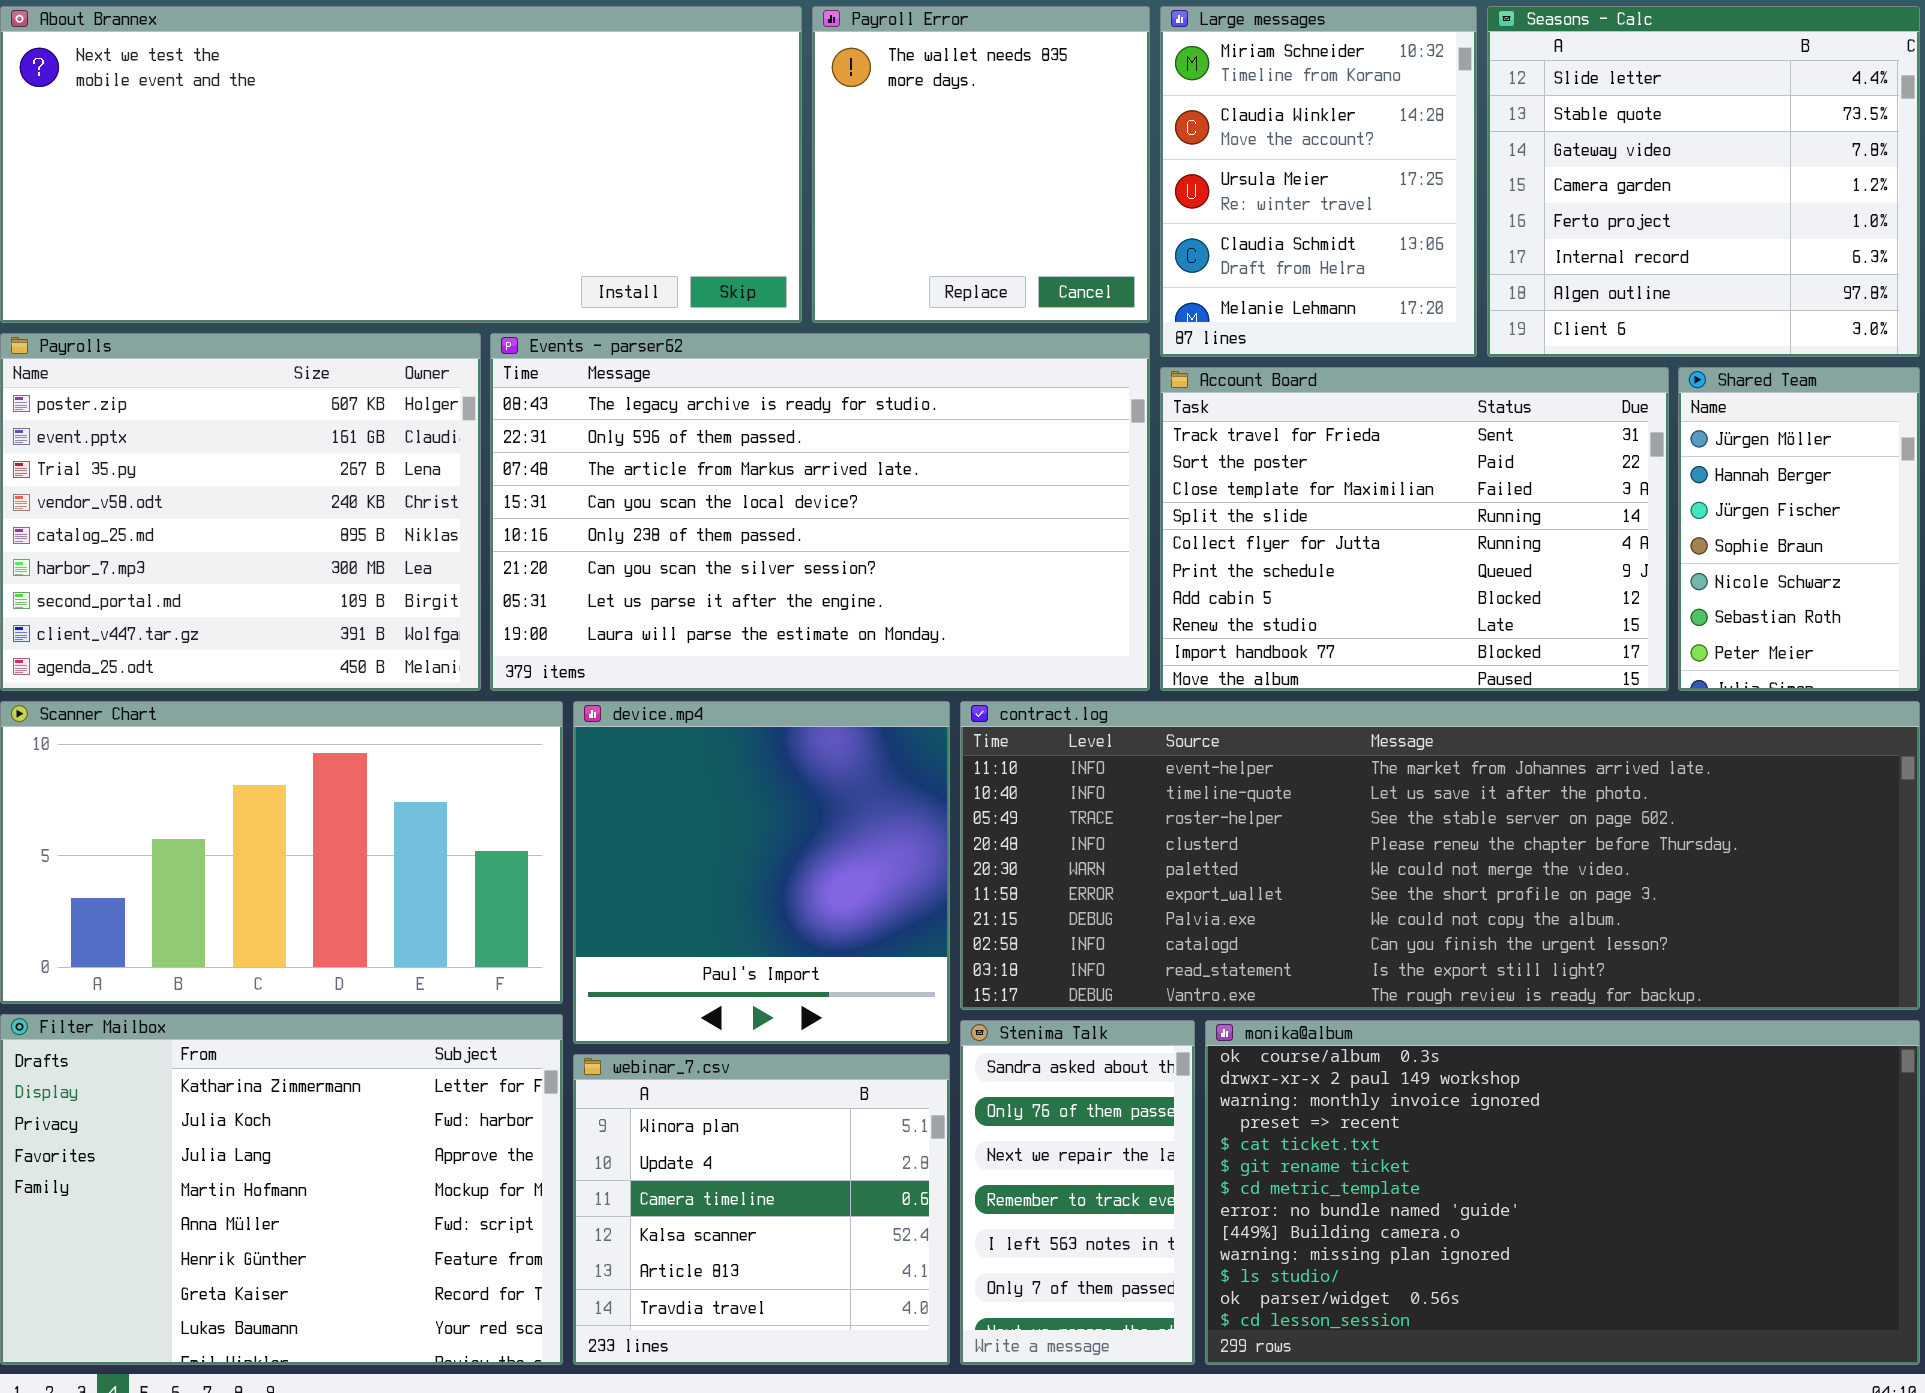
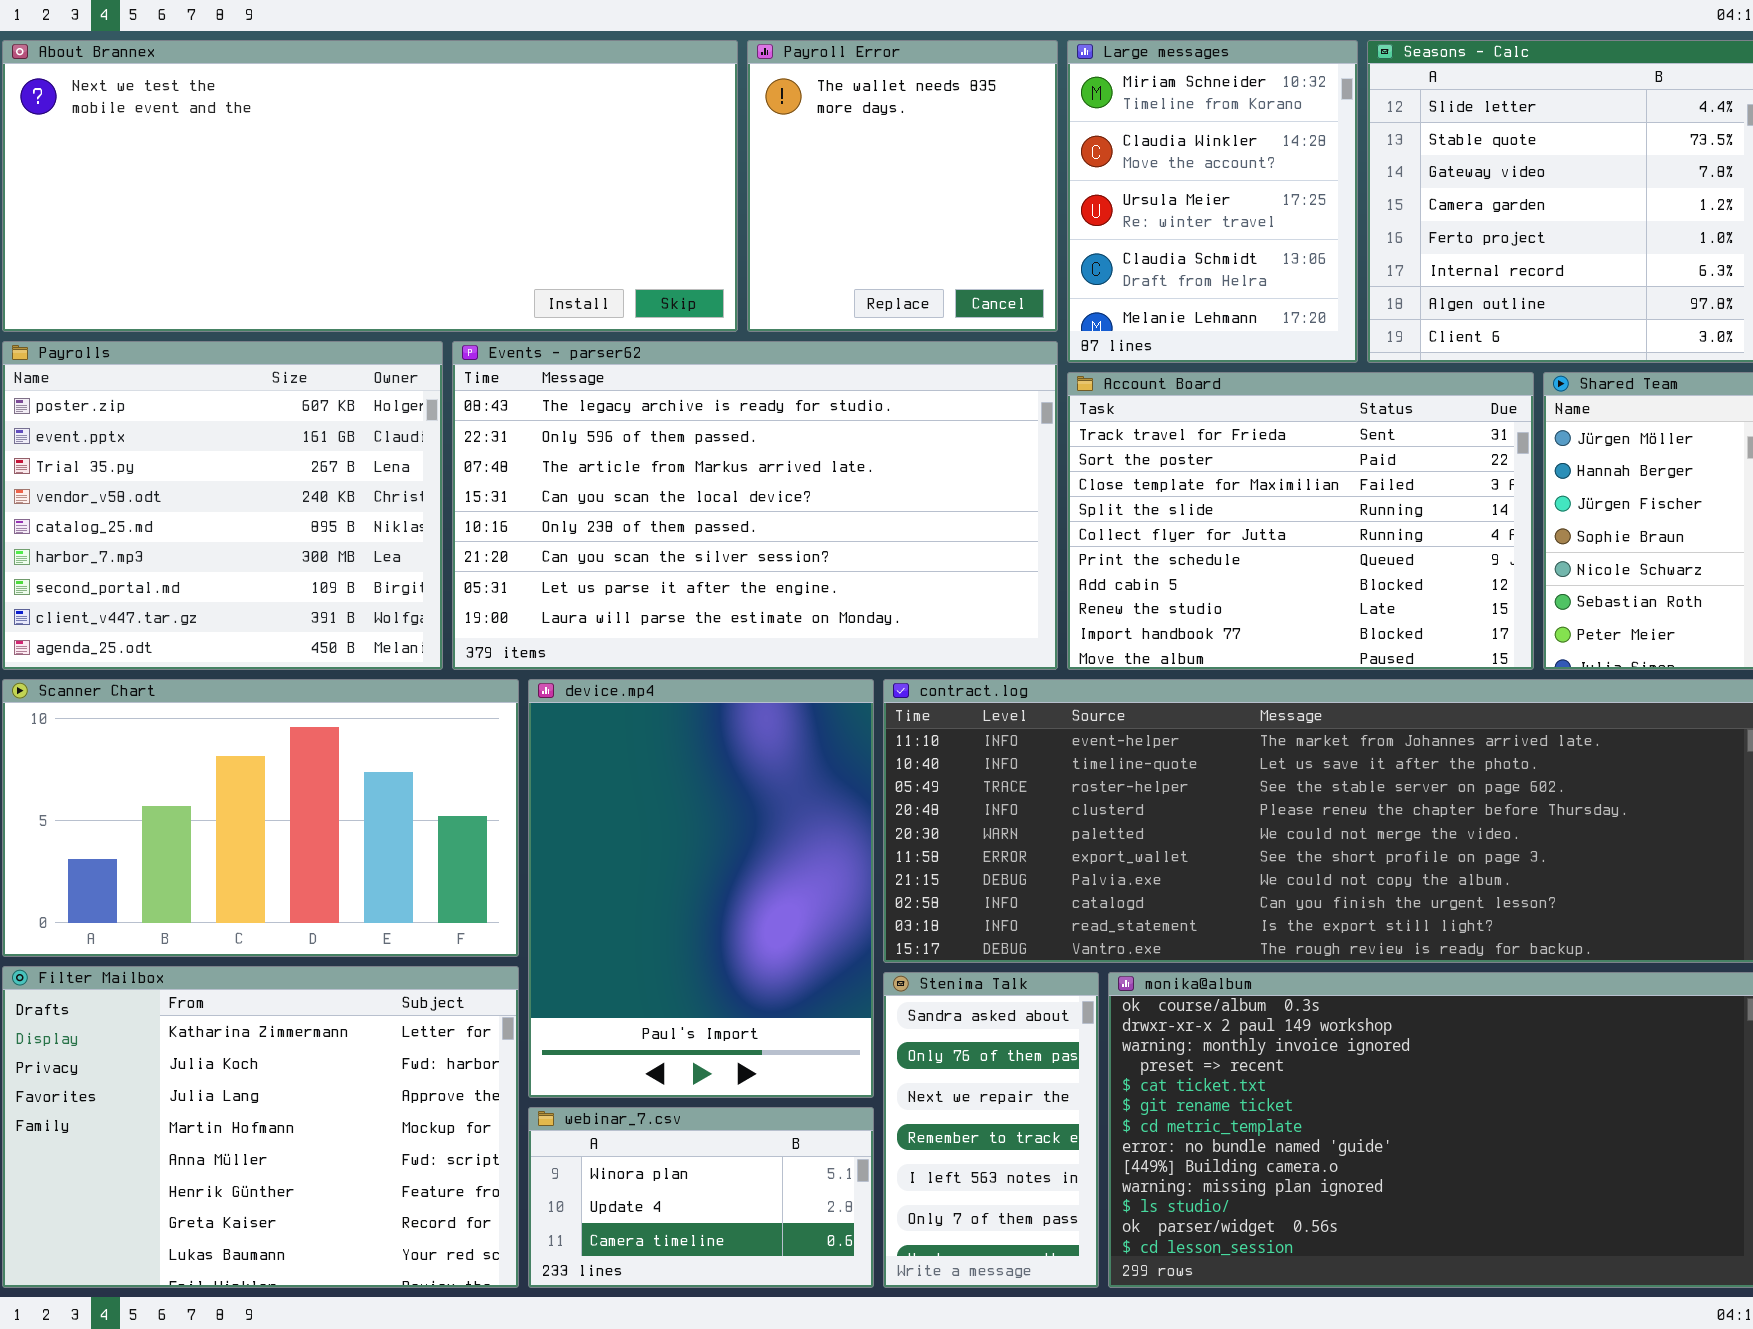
device.mp4: [573,701,950,1044] -> [528,679,874,1098], resized
webinar_7.csv: [573,1054,950,1365] -> [528,1107,874,1288], resized

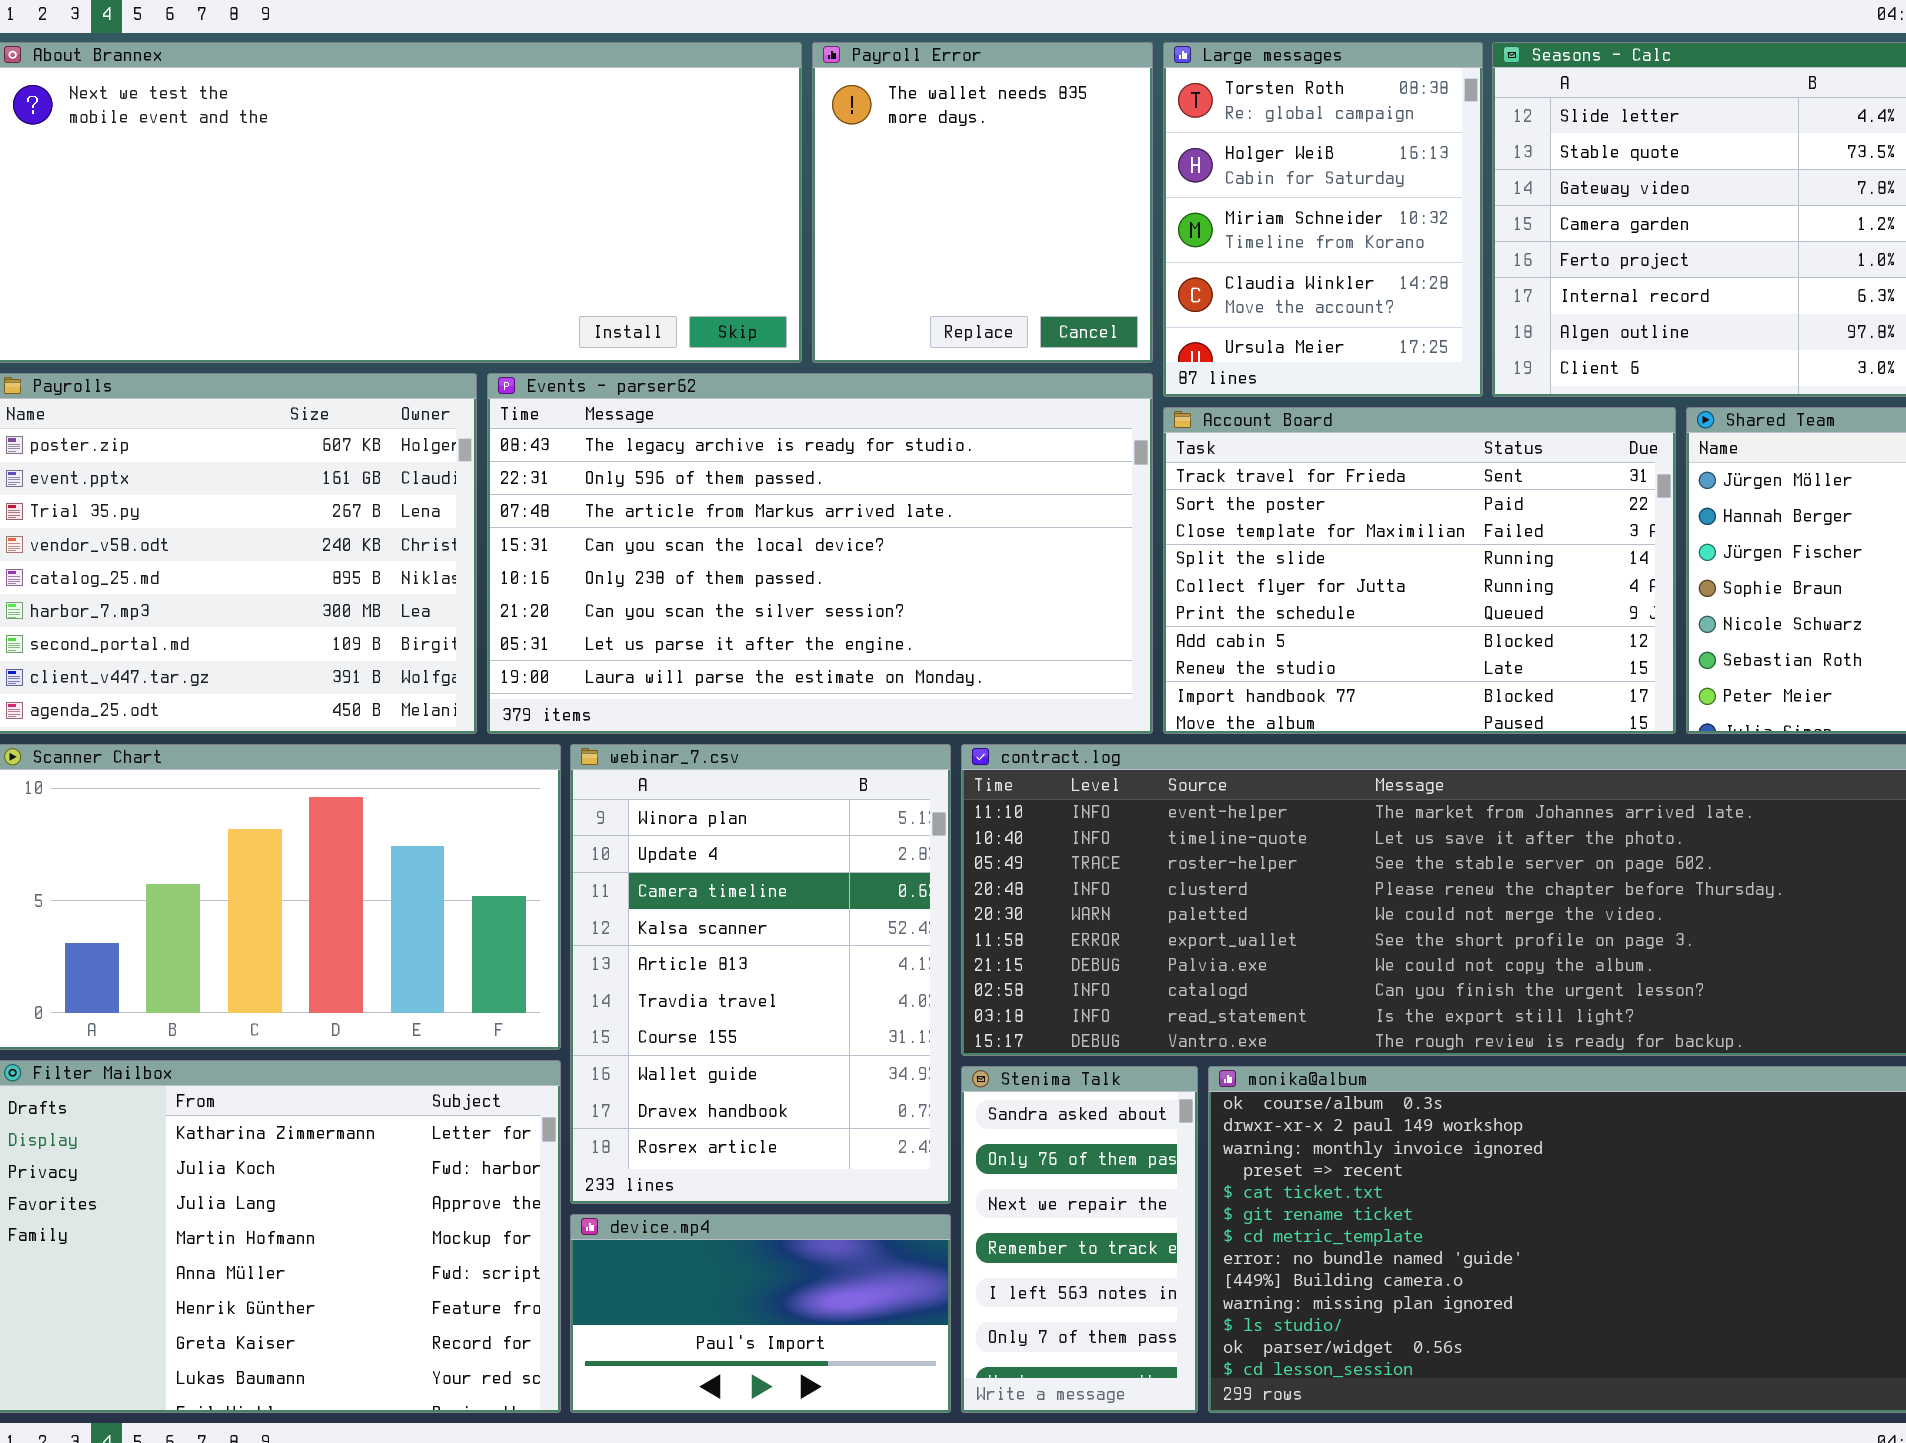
Large messages: [1067,40,1358,363] -> [1163,42,1483,397], scrolled up 2 rows
device.mp4: [528,679,874,1098] -> [570,1214,951,1413], moved, resized
webinar_7.csv: [528,1107,874,1288] -> [570,744,951,1204], moved, resized

